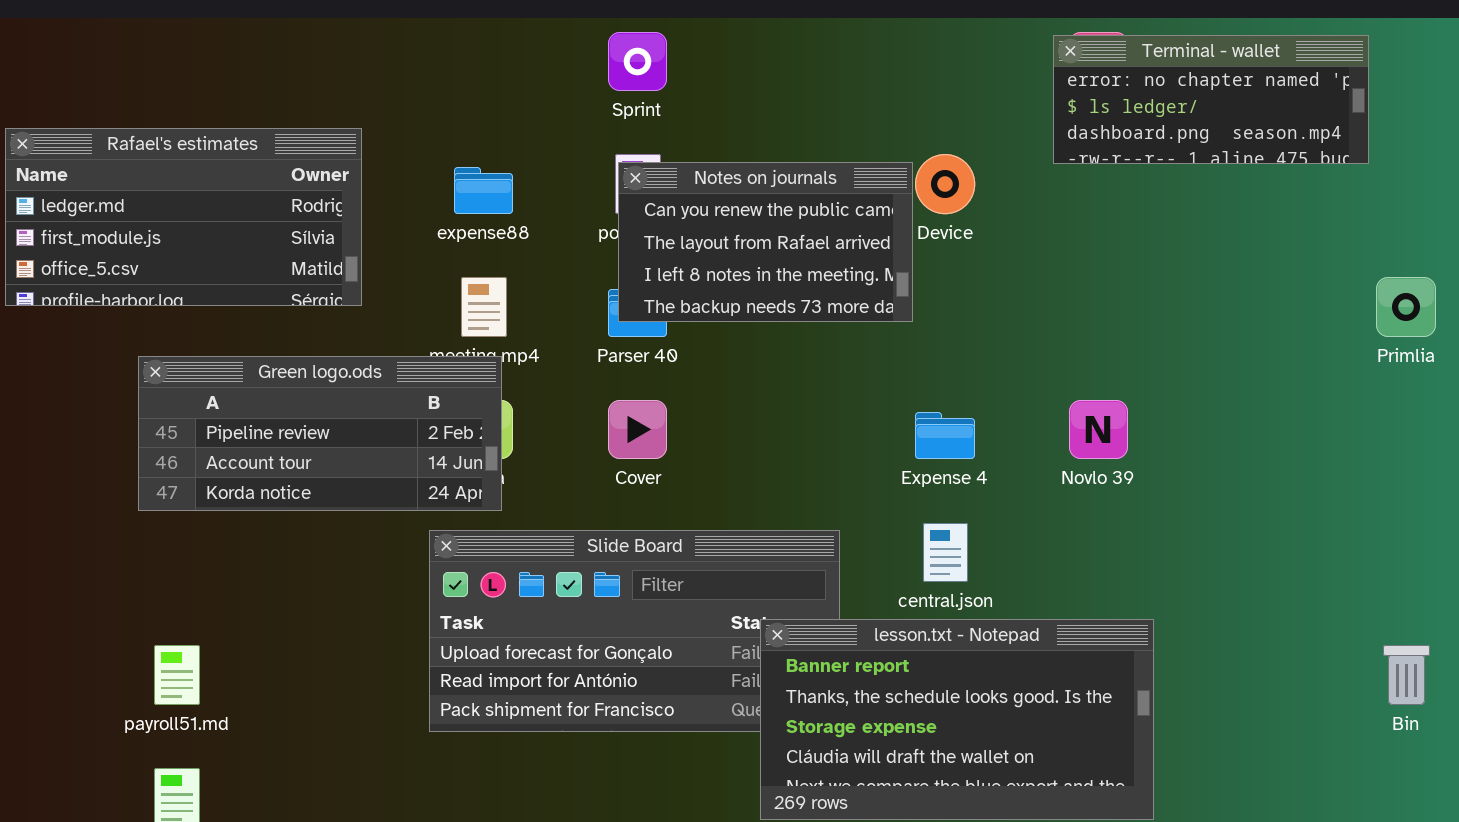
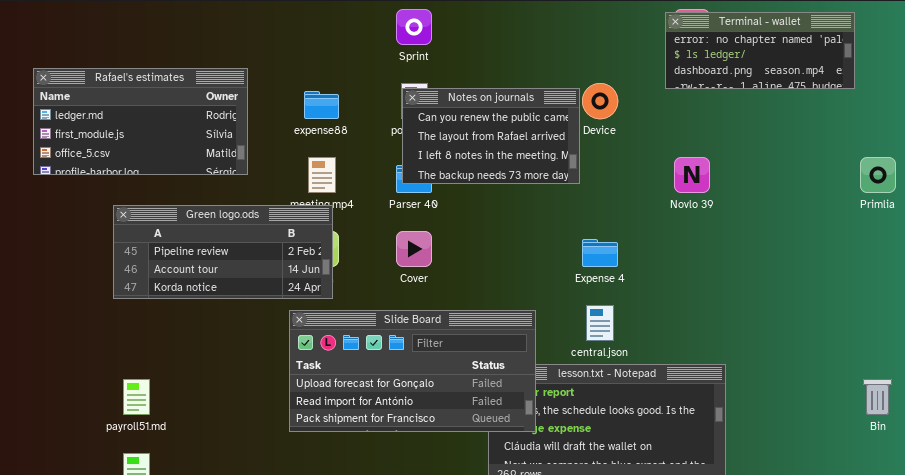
Novlo 39: [1069,400,1128,459] -> [674,157,710,193], moved
Slide Board: [429,530,840,732] -> [289,310,536,432], raised

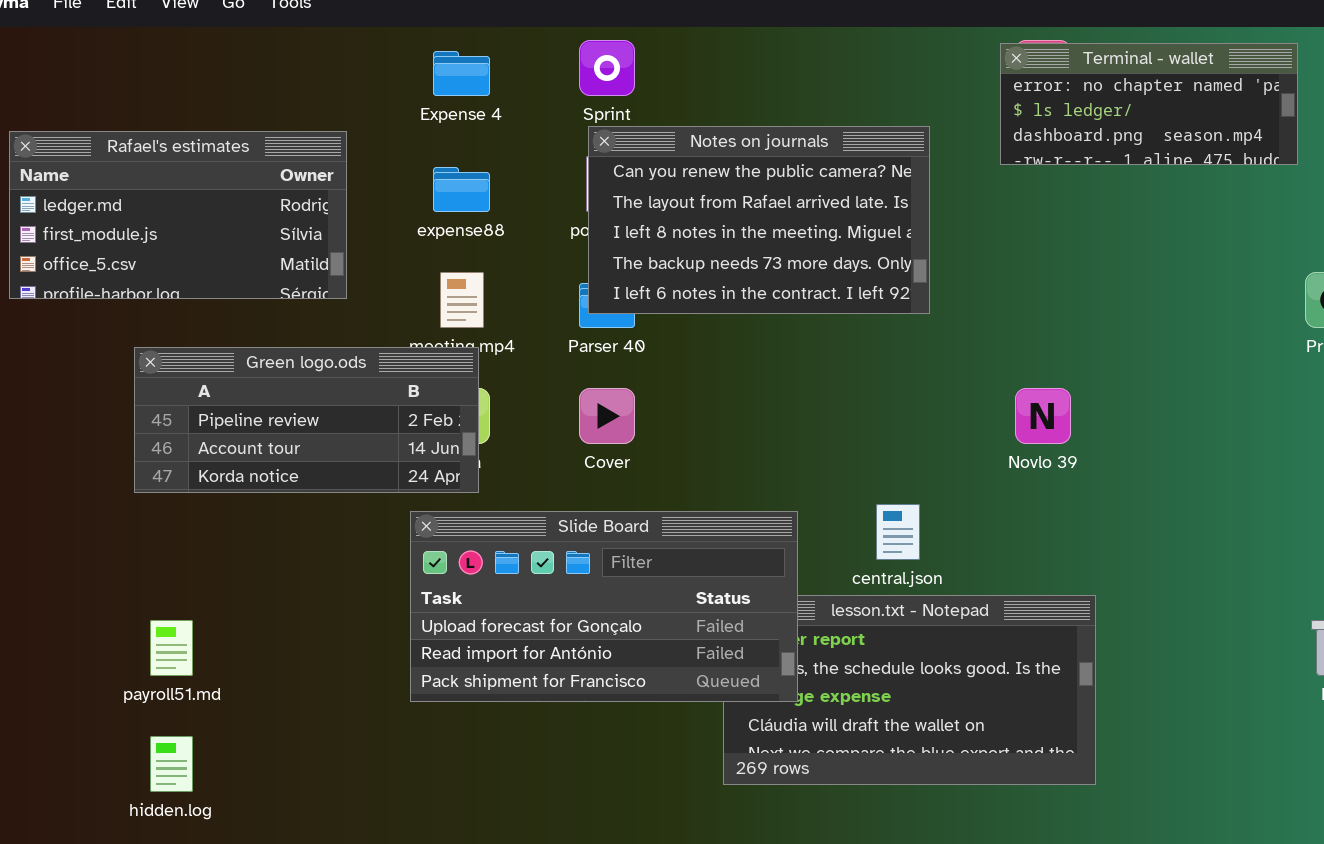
Notes on journals: [402,88,580,184] -> [588,126,930,314], resized
Novlo 39: [674,157,710,193] -> [1015,388,1071,444], moved
Expense 4: [582,239,618,267] -> [433,51,490,96], moved

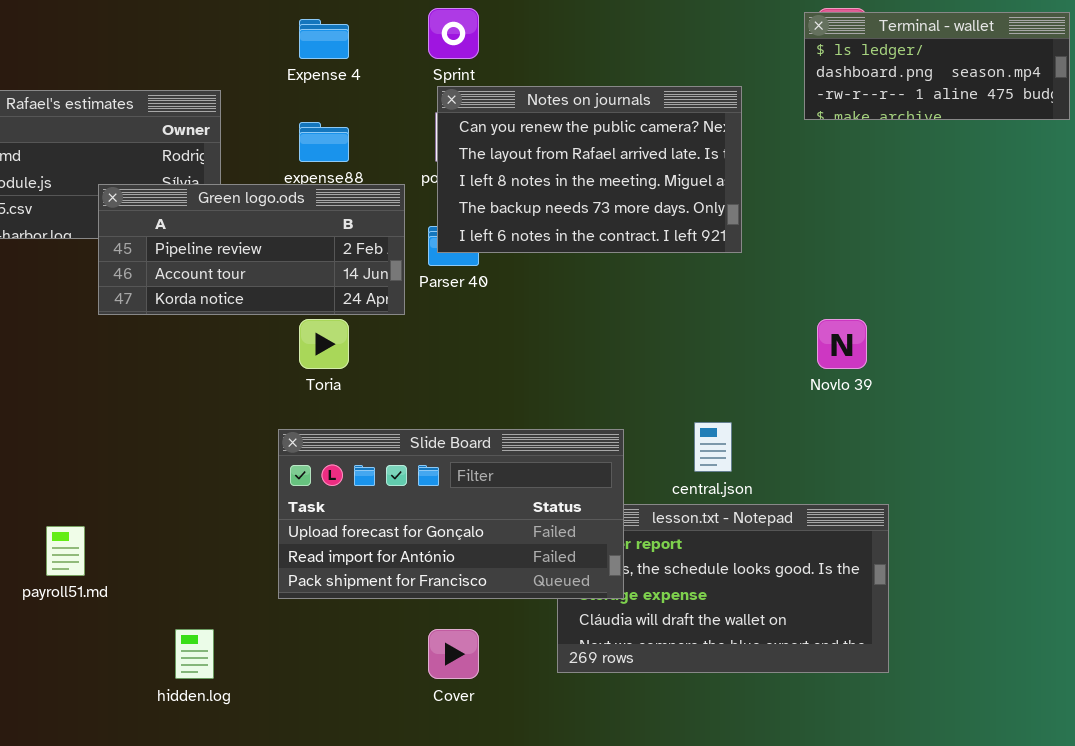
Terminal - wallet: [1000,43,1298,165] -> [804,12,1070,120], scrolled down 1 row
Green logo.ods: [134,347,479,493] -> [98,184,405,315], moved
Cover: [579,388,635,444] -> [428,629,479,679], moved
hidden.log: [150,736,193,792] -> [175,629,214,679], moved

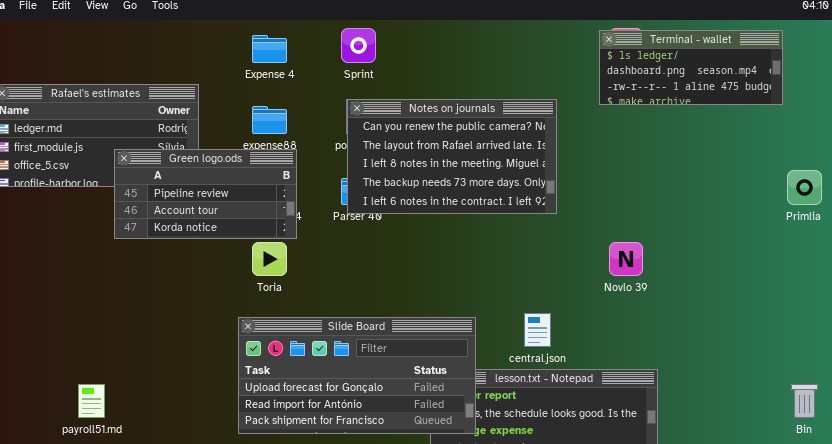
Notes on journals: [437,86,742,253] -> [347,99,557,214], moved
Green logo.ods: [98,184,405,315] -> [114,149,297,239], resized

